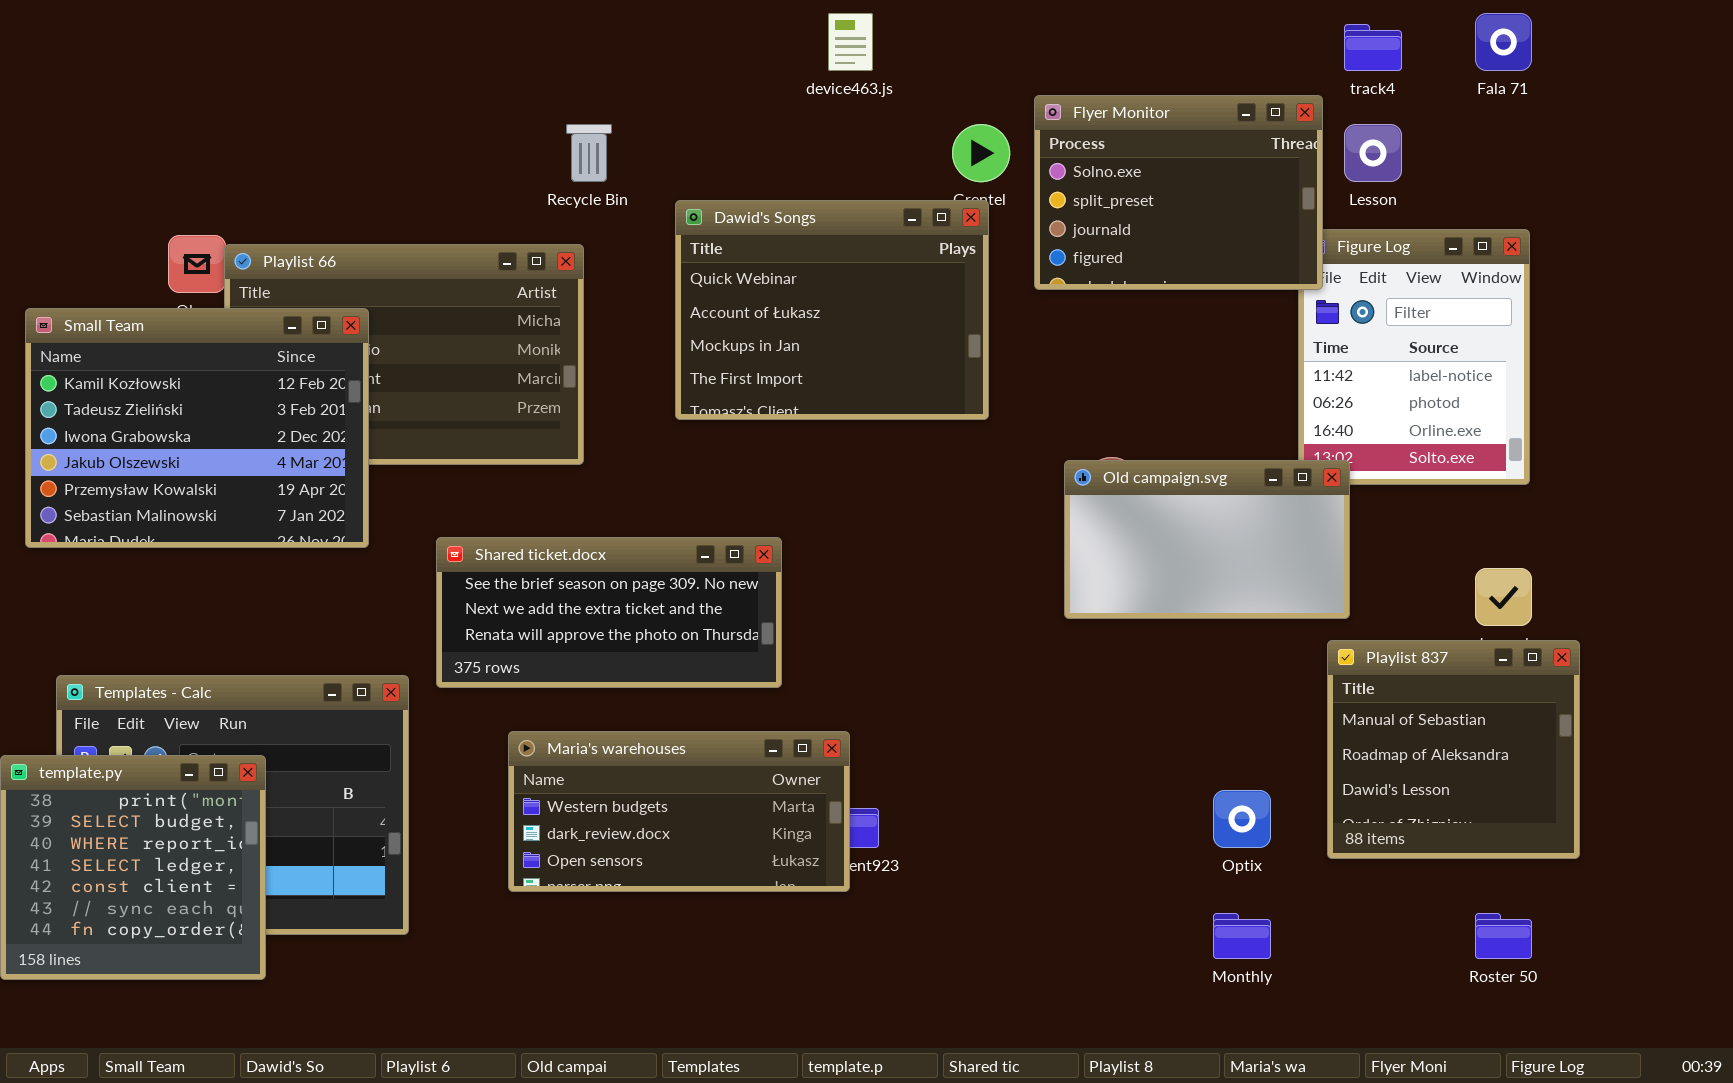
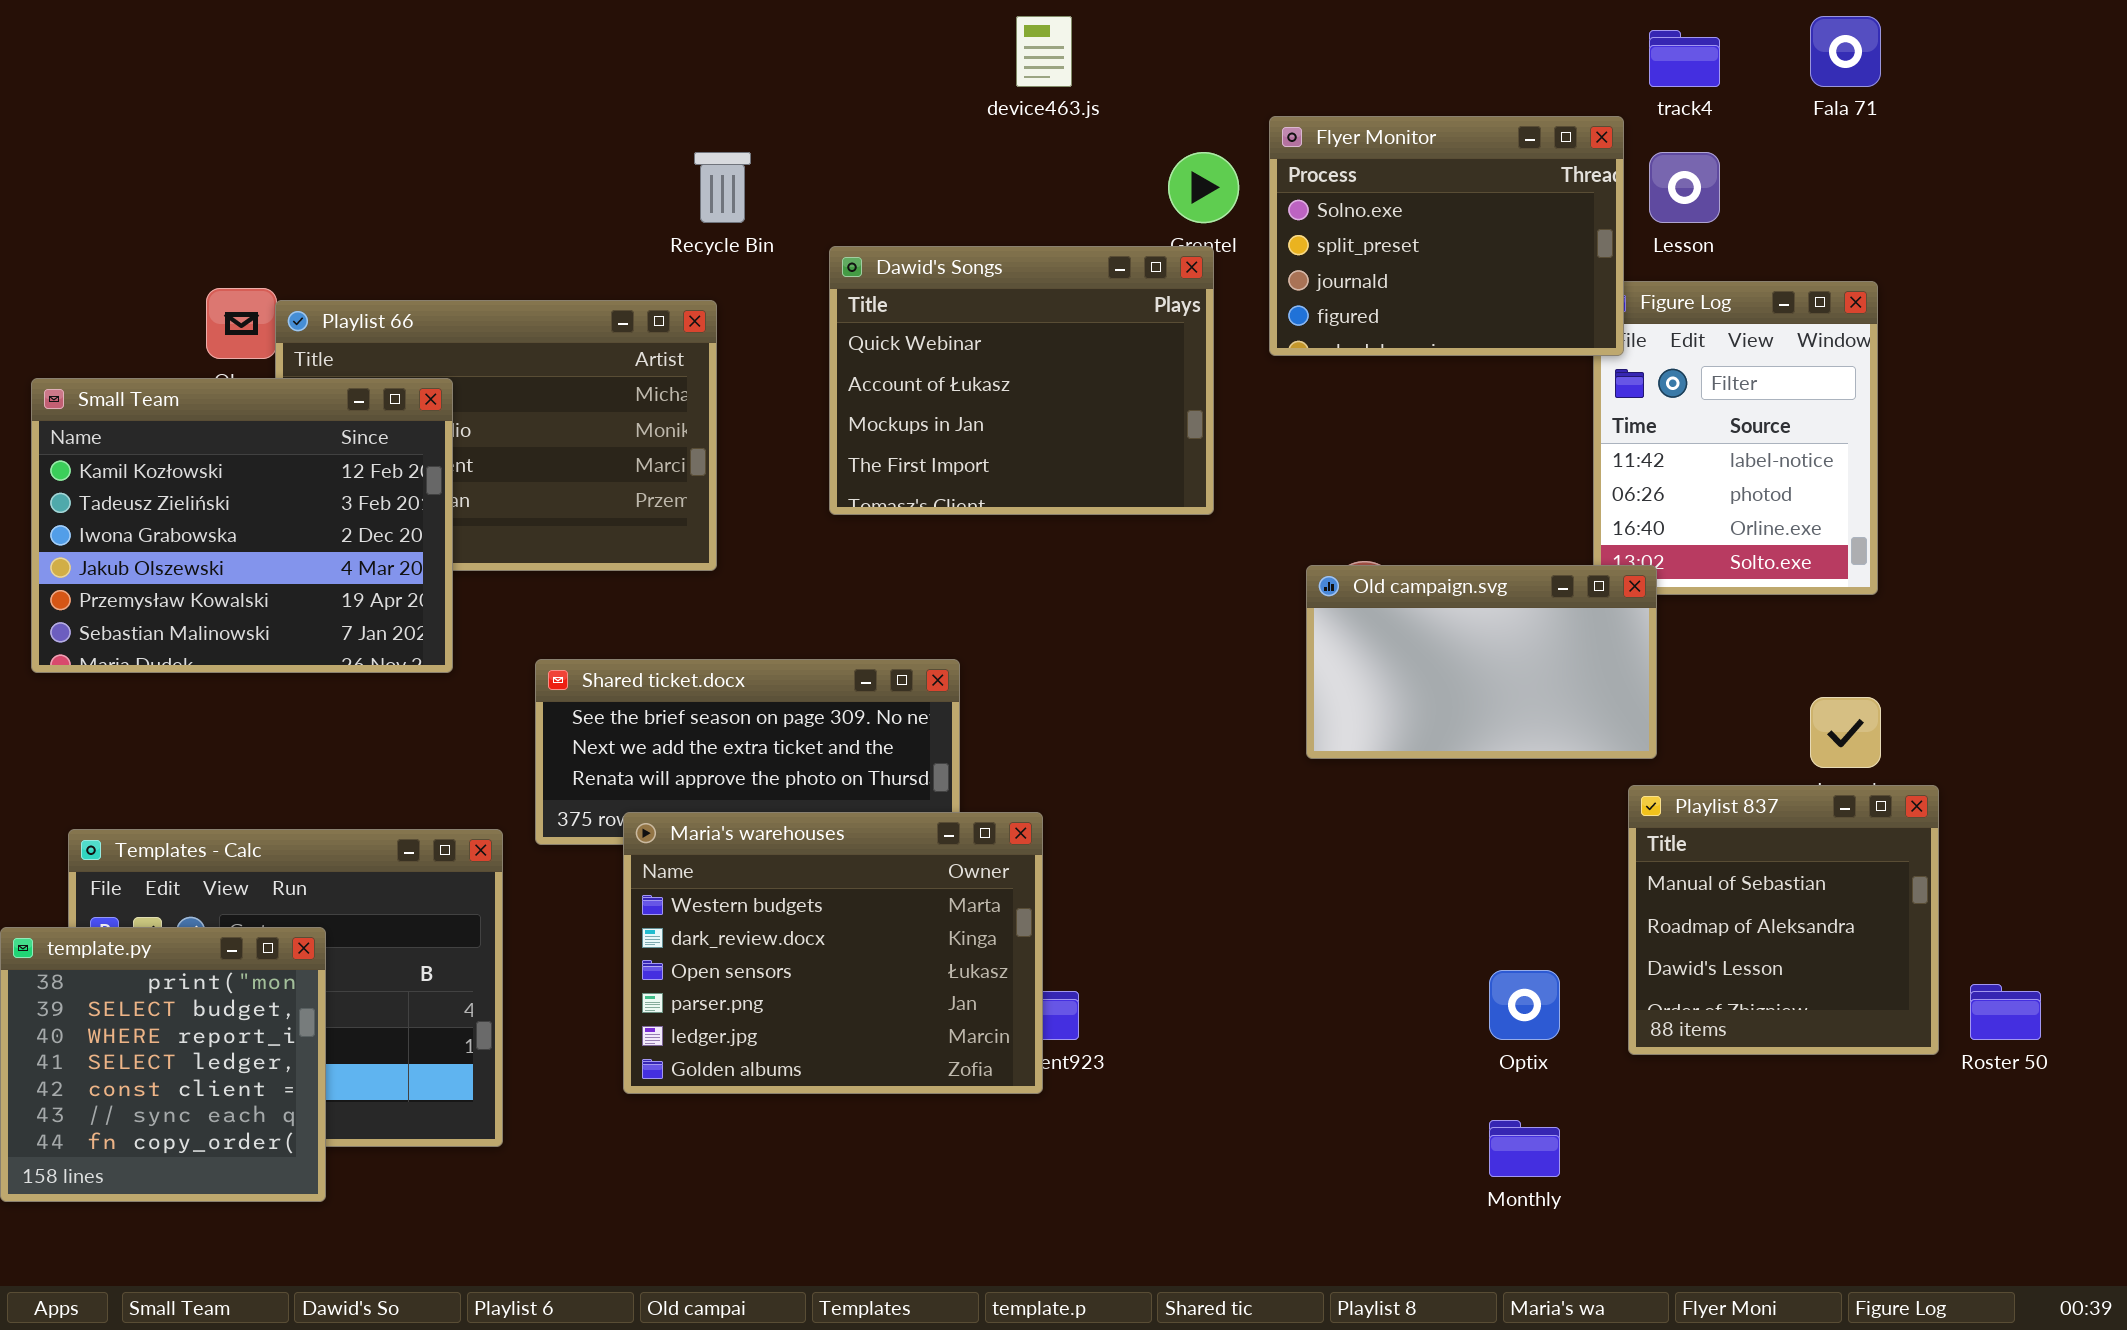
Maria's warehouses: [508,731,850,892] -> [623,812,1043,1094], resized
Roster 50: [1475,913,1532,959] -> [1970,984,2041,1040], moved

